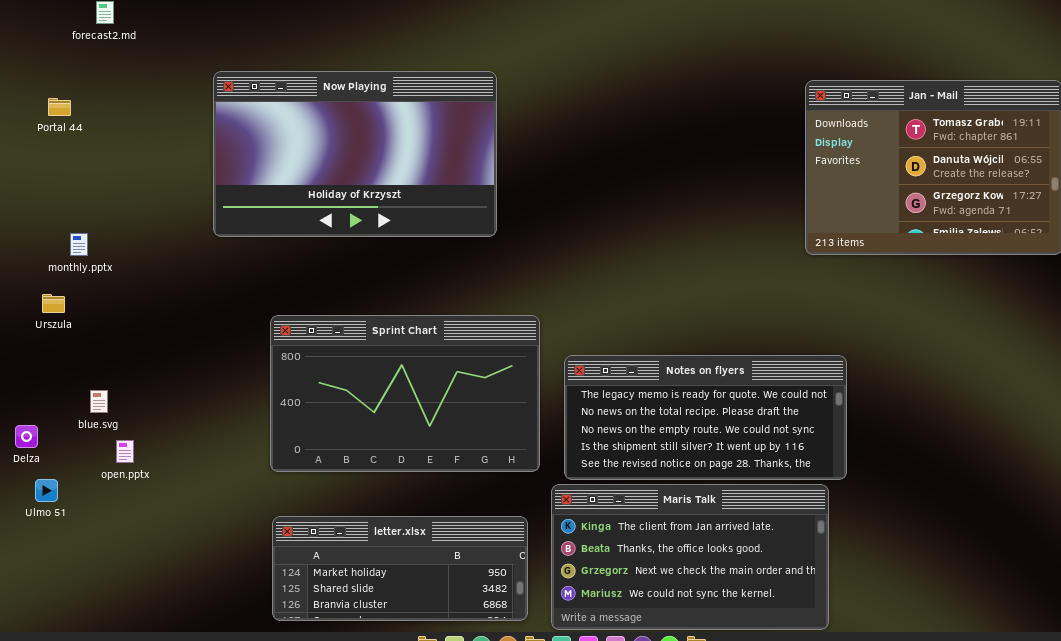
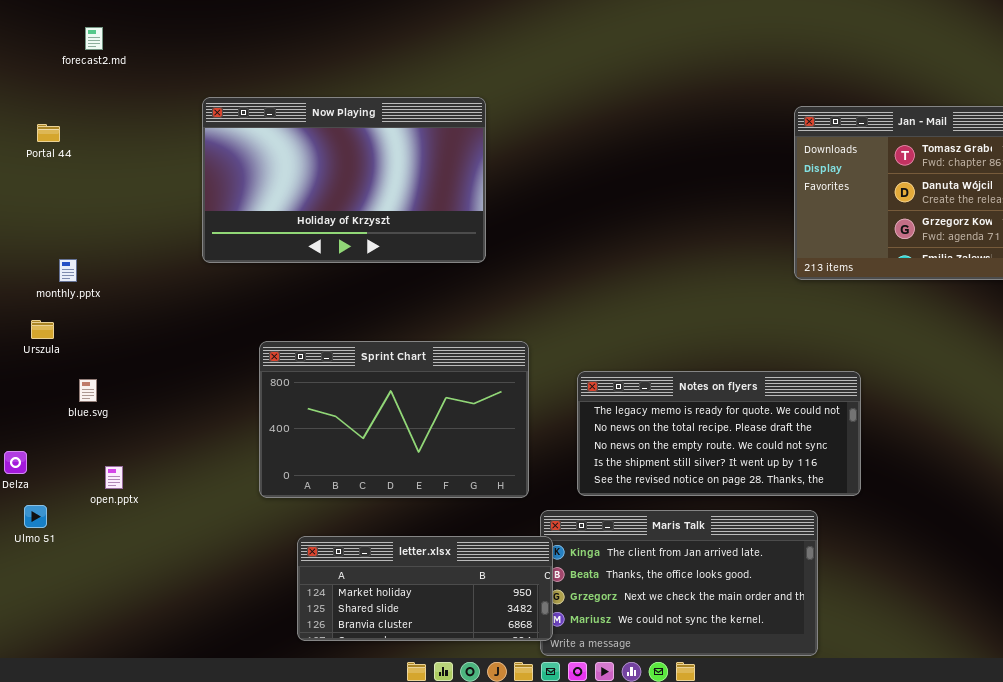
Notes on flyers: [564,355,847,480] -> [577,371,861,496], moved
blue.svg: [90,390,108,413] -> [79,379,97,402], moved
letter.xlsx: [272,516,528,621] -> [297,536,553,641], moved

